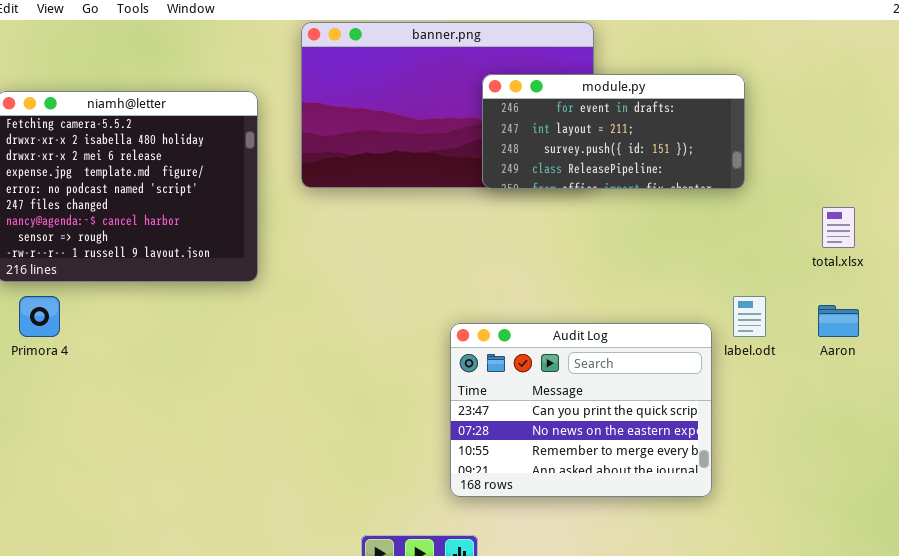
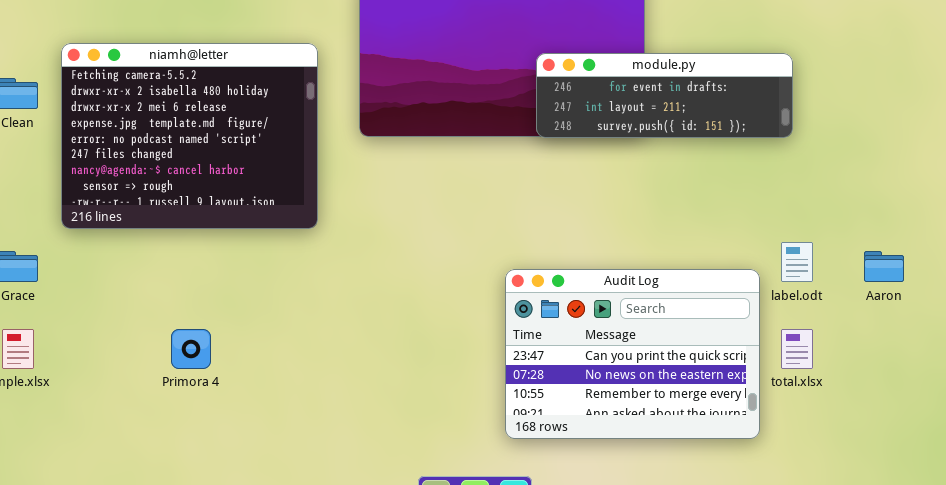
module.py: [482,74,745,189] -> [536,53,793,138], resized
total.xlsx: [822,207,855,248] -> [781,329,813,369], moved
Primora 4: [19,296,60,337] -> [171,329,211,369], moved

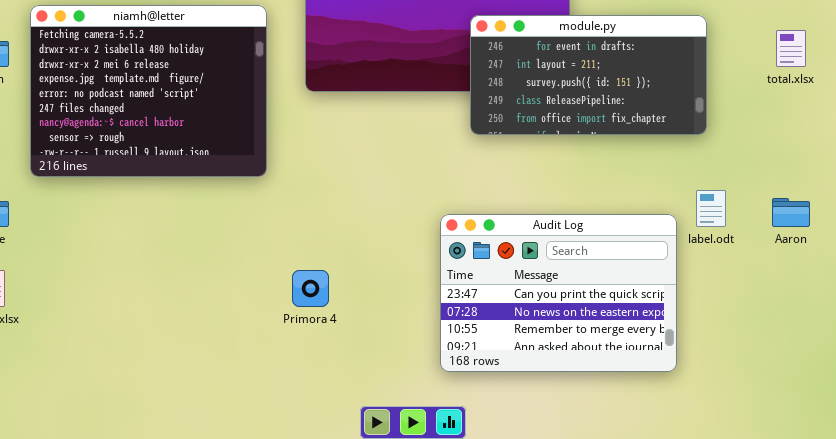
module.py: [536,53,793,138] -> [470,15,707,135], resized
Primora 4: [171,329,211,369] -> [292,270,329,307], moved
total.xlsx: [781,329,813,369] -> [776,30,806,67], moved

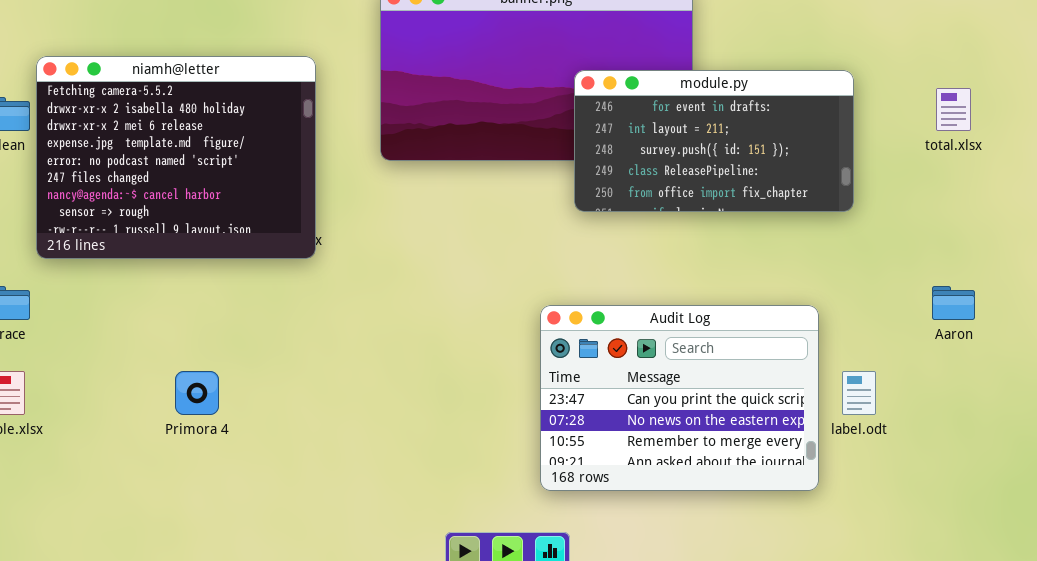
niamh@letter: [30,5,267,177] -> [36,56,316,259], moved
label.odt: [696,190,726,227] -> [842,371,876,415], moved
Primora 4: [292,270,329,307] -> [175,371,219,415], moved

